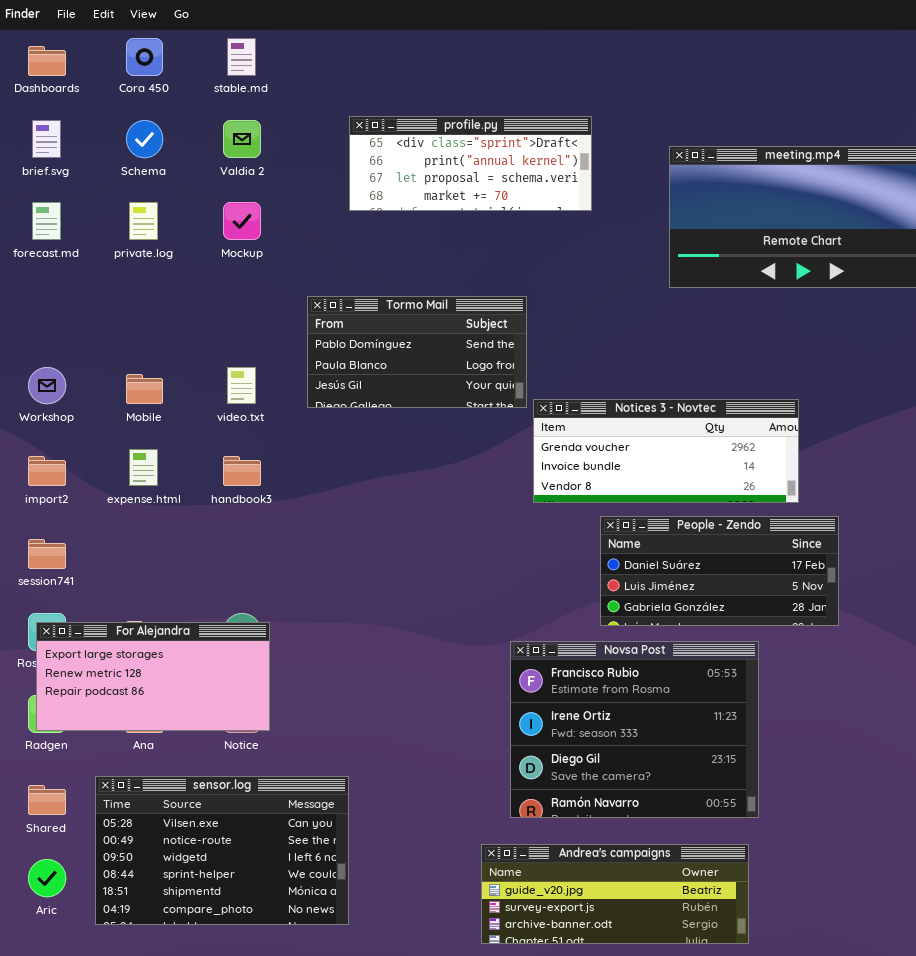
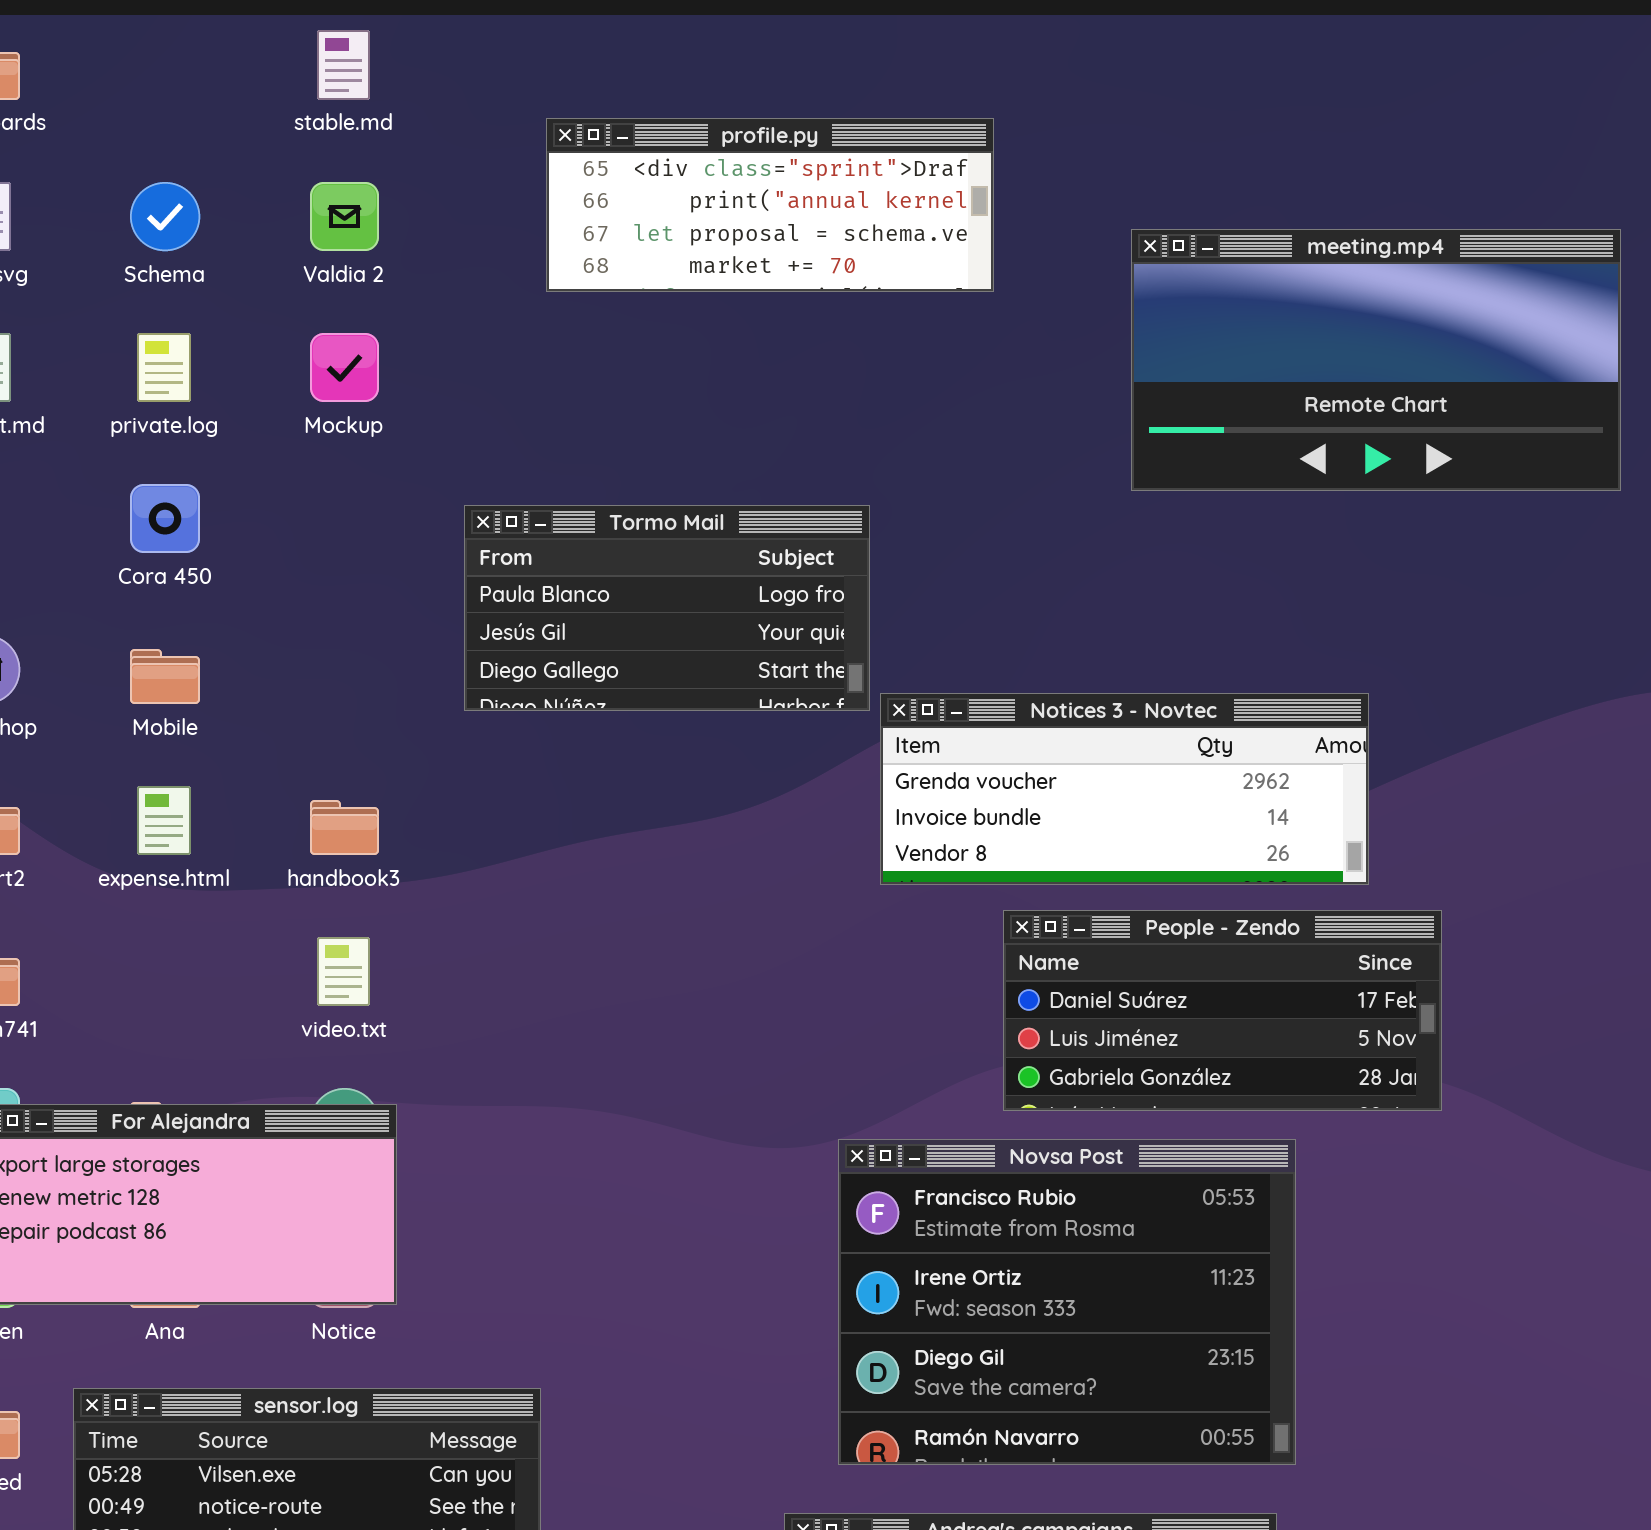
Cora 450: [126,38,163,76] -> [130,484,200,553], moved
profile.py: [349,116,592,211] -> [546,118,994,292], moved
Tormo Mail: [307,296,527,408] -> [464,505,870,711], scrolled down 1 row
video.txt: [227,367,256,404] -> [317,937,370,1006], moved

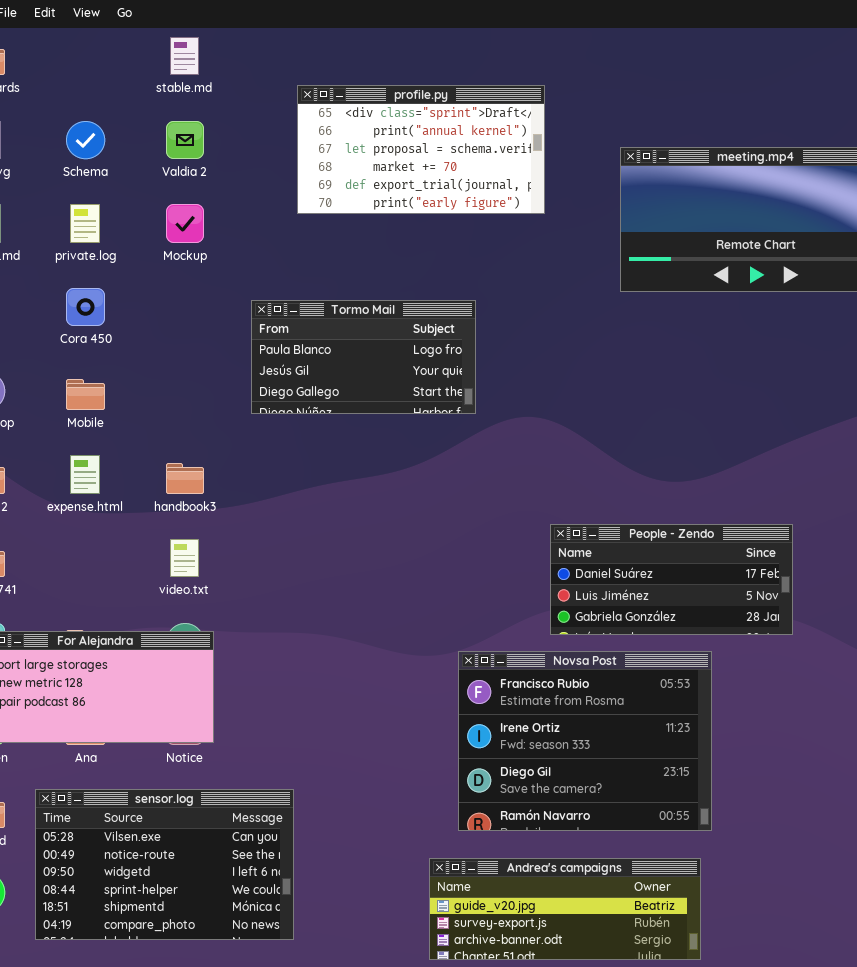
profile.py: [546,118,994,292] -> [297,85,545,214], resized
Notices 3 - Novtec: [880,693,1369,885] -> none, closed

